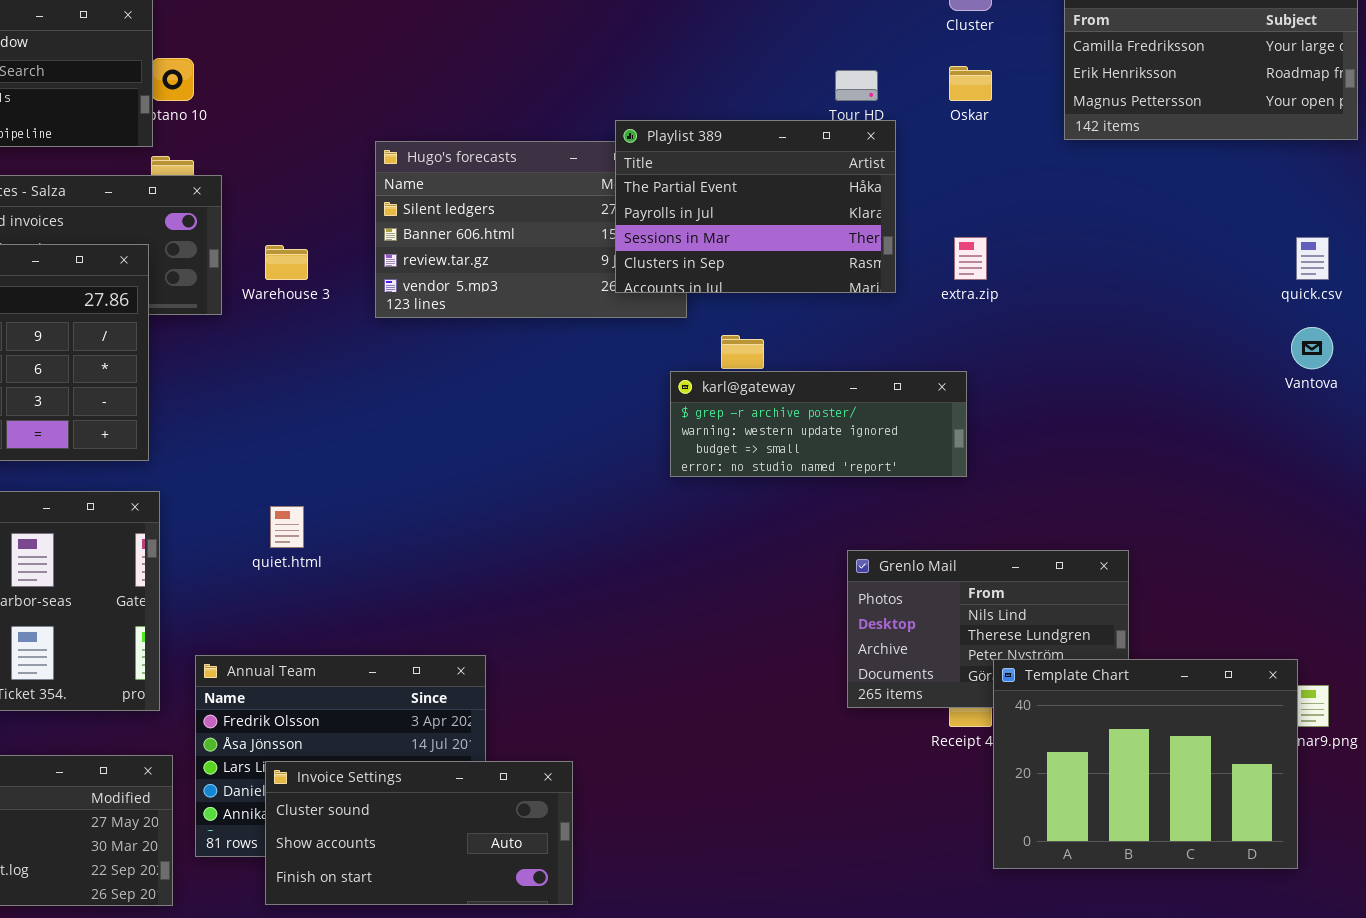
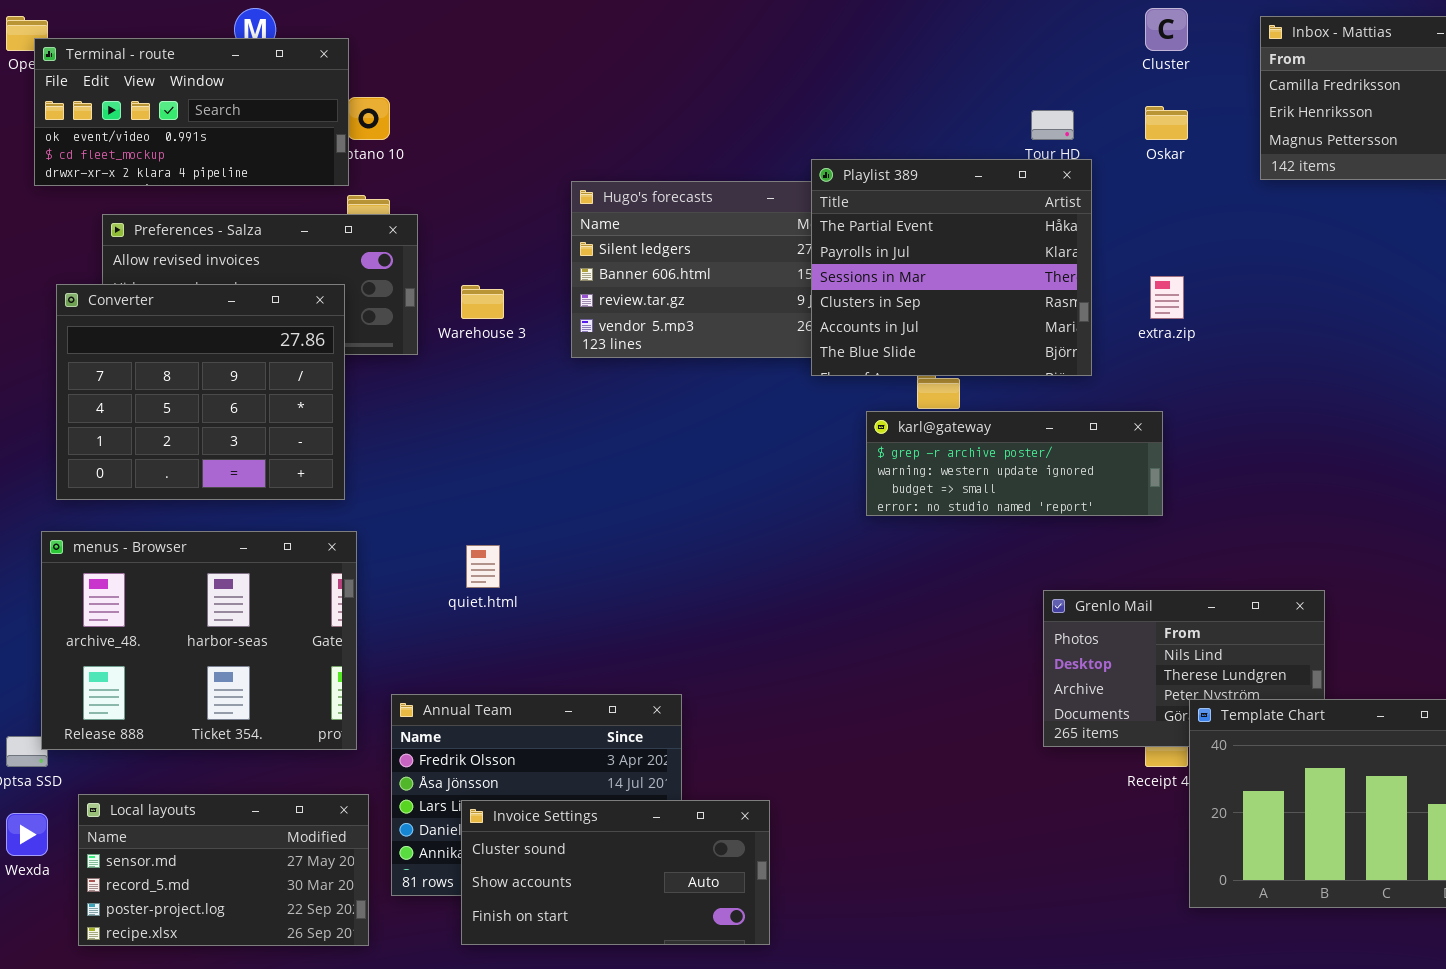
Playlist 389: [615,120,896,293] -> [811,159,1092,376], resized

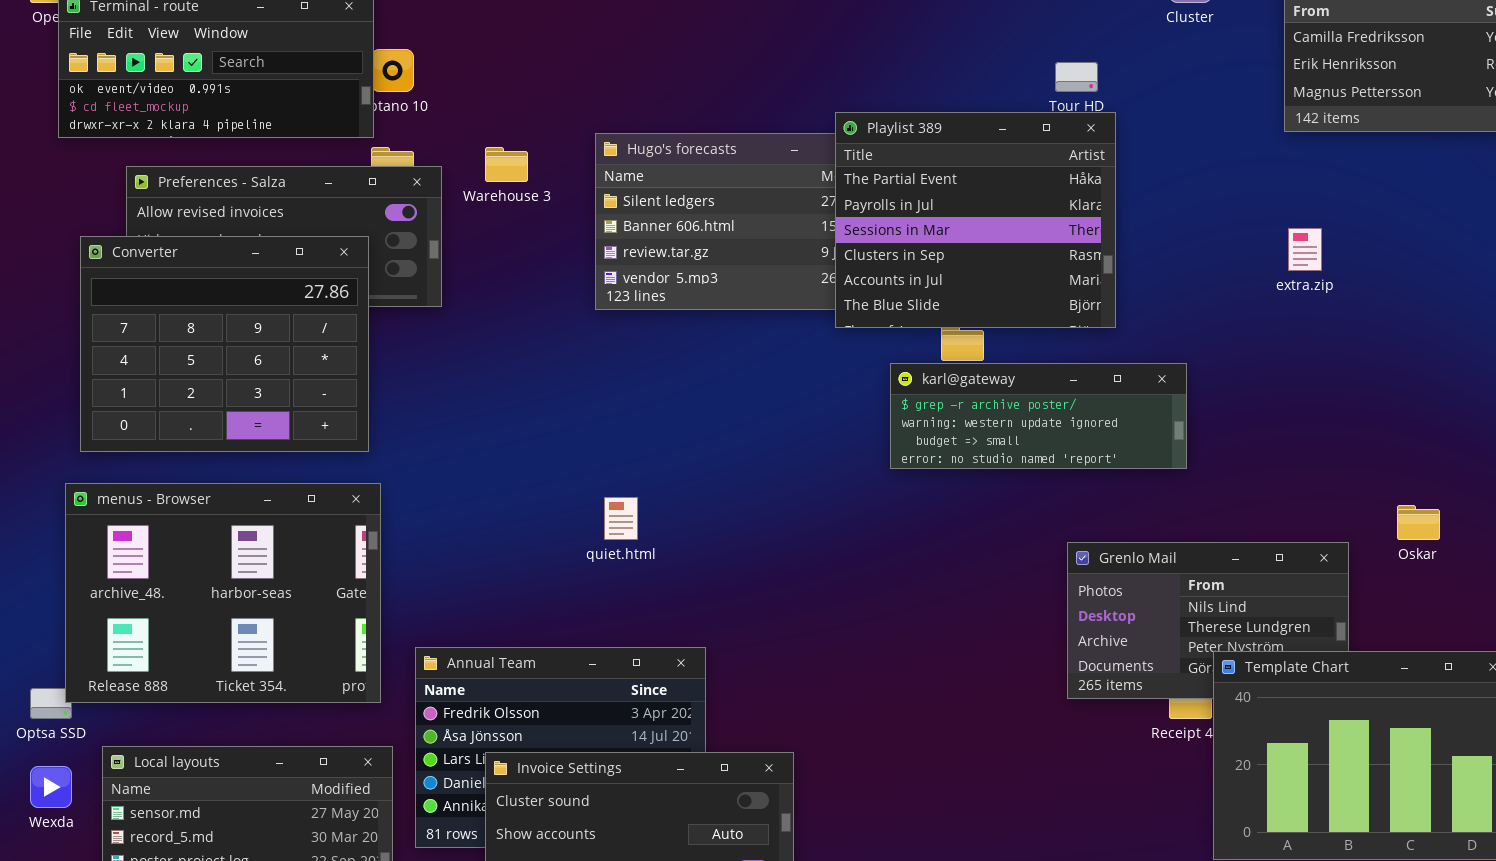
Oskar: [1145,106,1188,140] -> [1397,505,1440,540], moved
extra.zip: [1150,276,1184,319] -> [1288,228,1322,271], moved
Warehouse 3: [461,285,504,319] -> [485,147,528,182], moved
quiet.html: [466,545,500,588] -> [604,497,638,540], moved

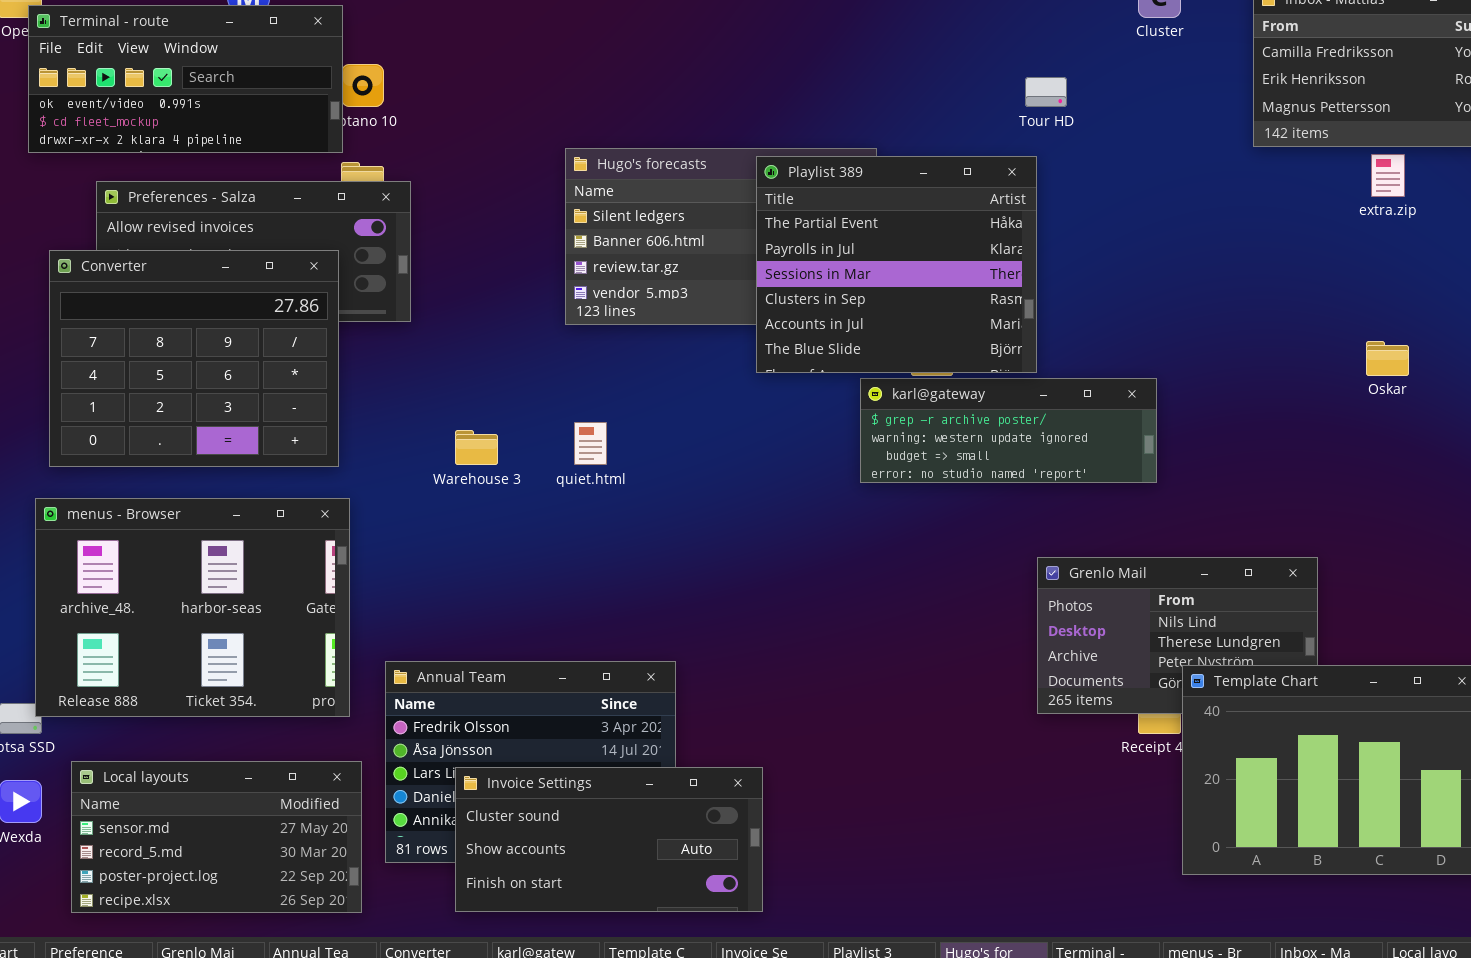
Playlist 389: [835,112,1116,328] -> [756,156,1037,373], moved
Warehouse 3: [485,147,528,182] -> [455,430,498,465], moved
extra.zip: [1288,228,1322,271] -> [1371,154,1405,197], moved
quiet.html: [604,497,638,540] -> [574,422,607,465], moved
Oskar: [1397,505,1440,540] -> [1366,341,1409,376], moved

